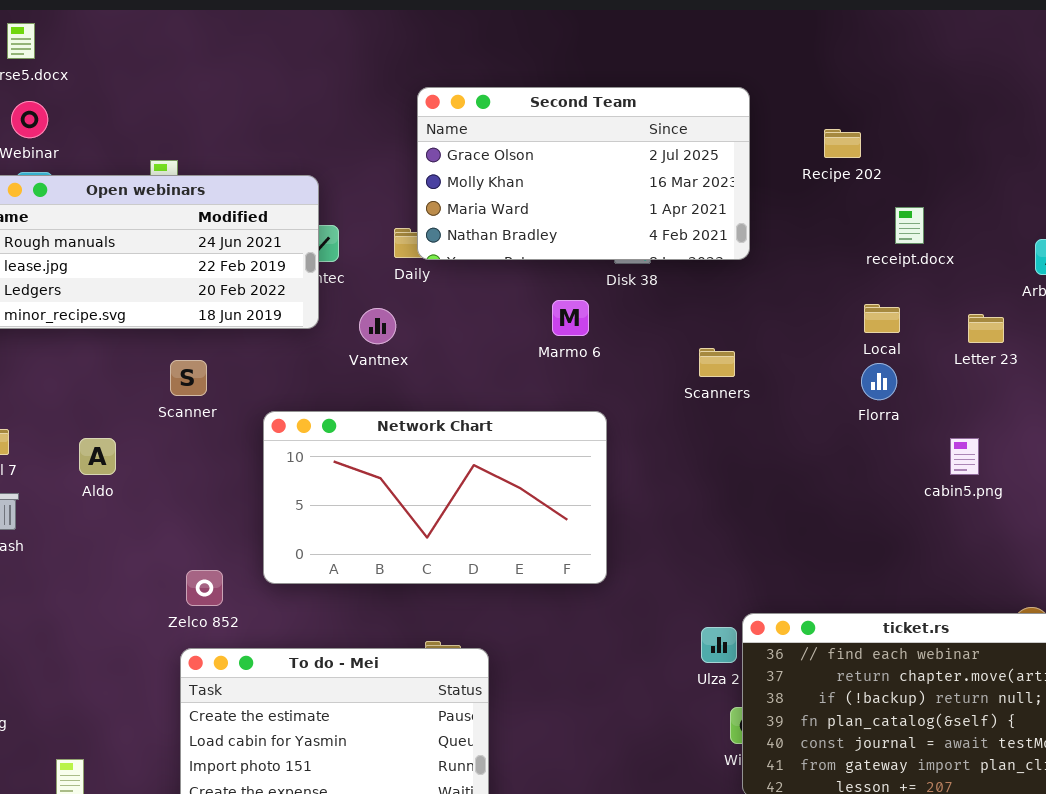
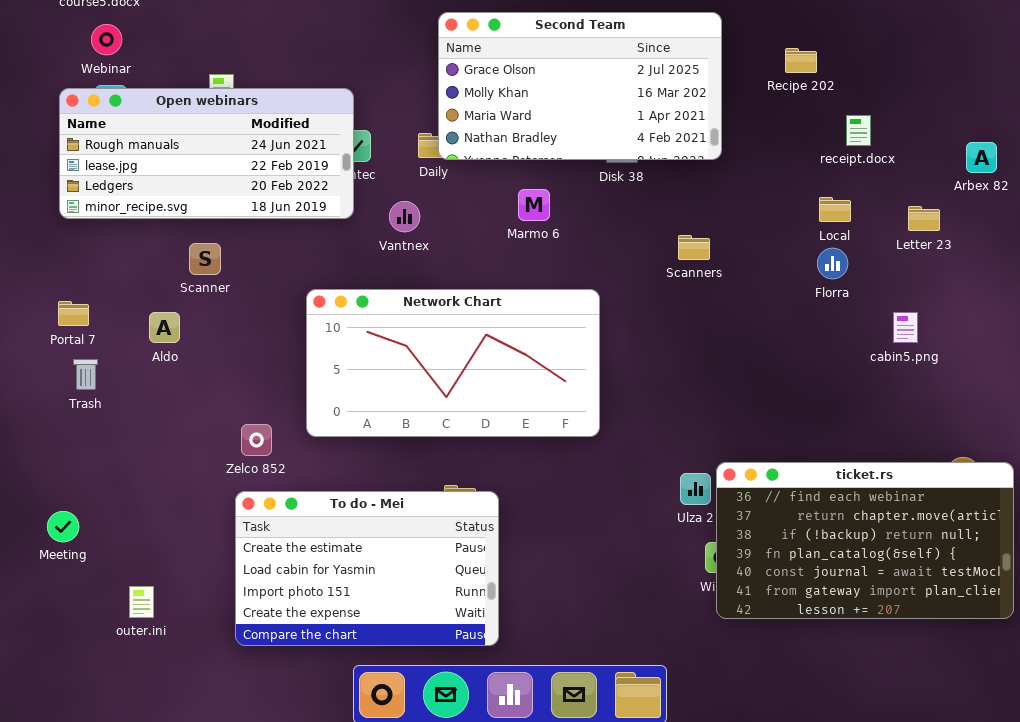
Marmo 6: [552,300,589,336] -> [518,189,550,221], moved
Scanner: [170,360,207,396] -> [189,243,221,275], moved

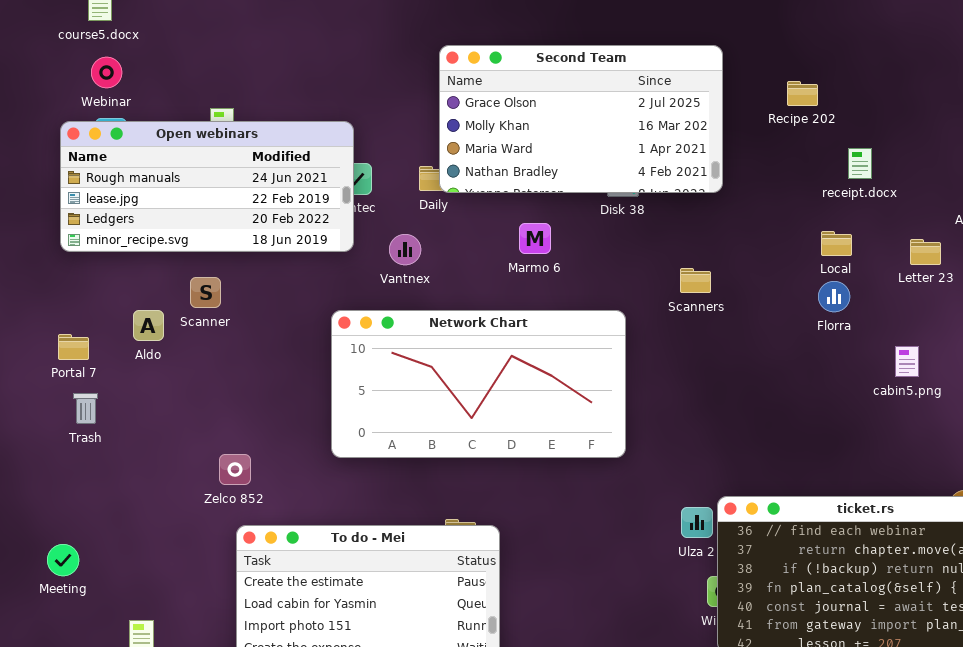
Network Chart: [306,289,600,437] -> [331,310,626,458], moved
Aldo: [149,312,180,343] -> [133,310,164,341], moved
Zelco 852: [241,424,272,456] -> [219,454,251,485], moved

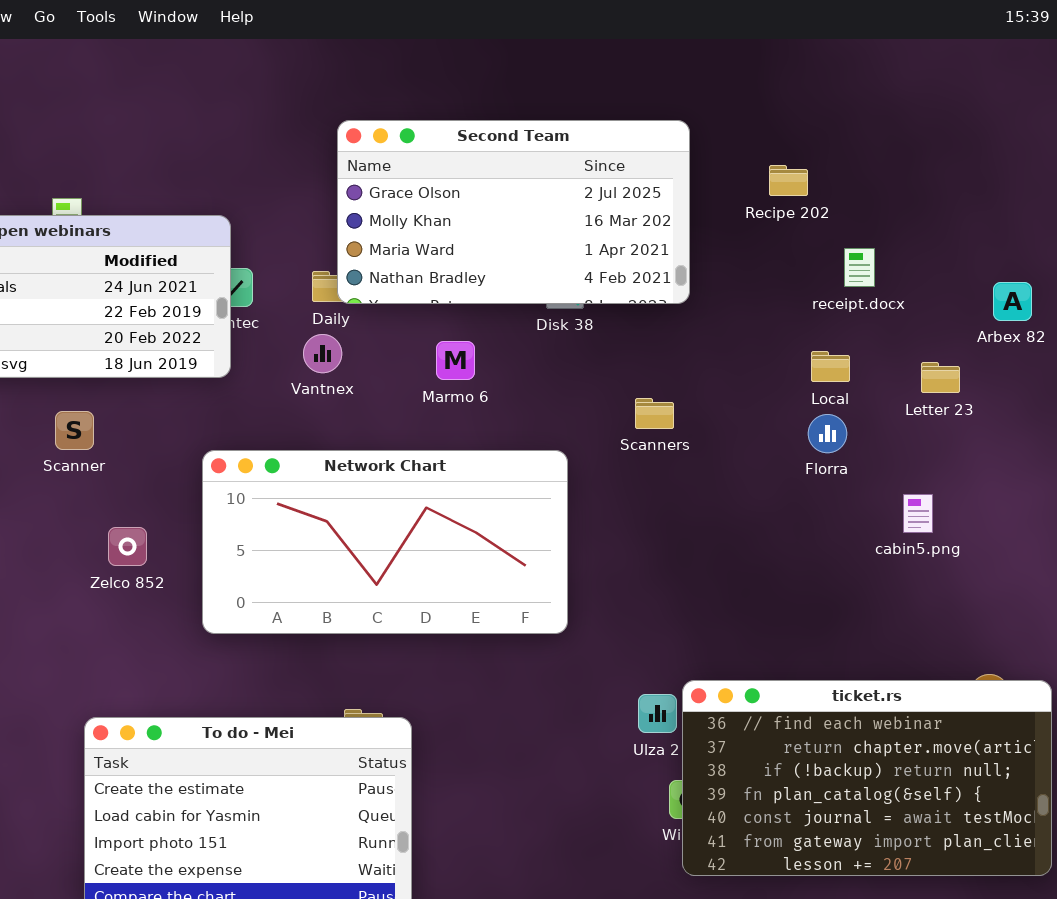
Vantnex: [389,234,421,265] -> [303,334,342,373], moved
Scanner: [190,277,221,308] -> [55,411,94,450], moved
Zelco 852: [219,454,251,485] -> [108,527,147,566], moved

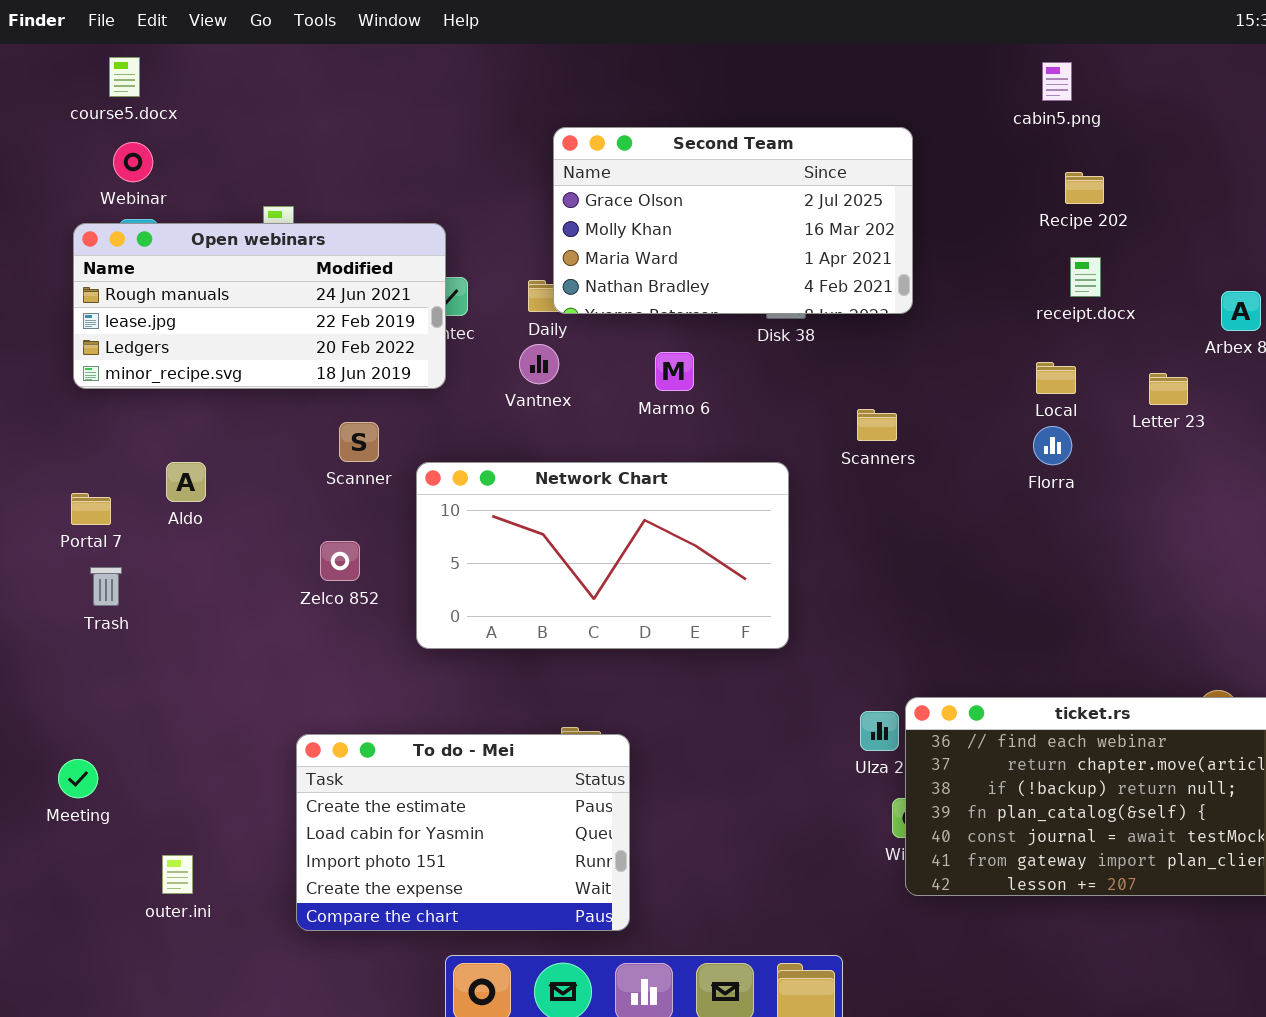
Recipe 202: [769,165,808,196] -> [1065,172,1104,204], moved
Scanner: [55,411,94,450] -> [339,422,379,462], moved
cabin5.png: [903,494,933,533] -> [1042,62,1072,101], moved

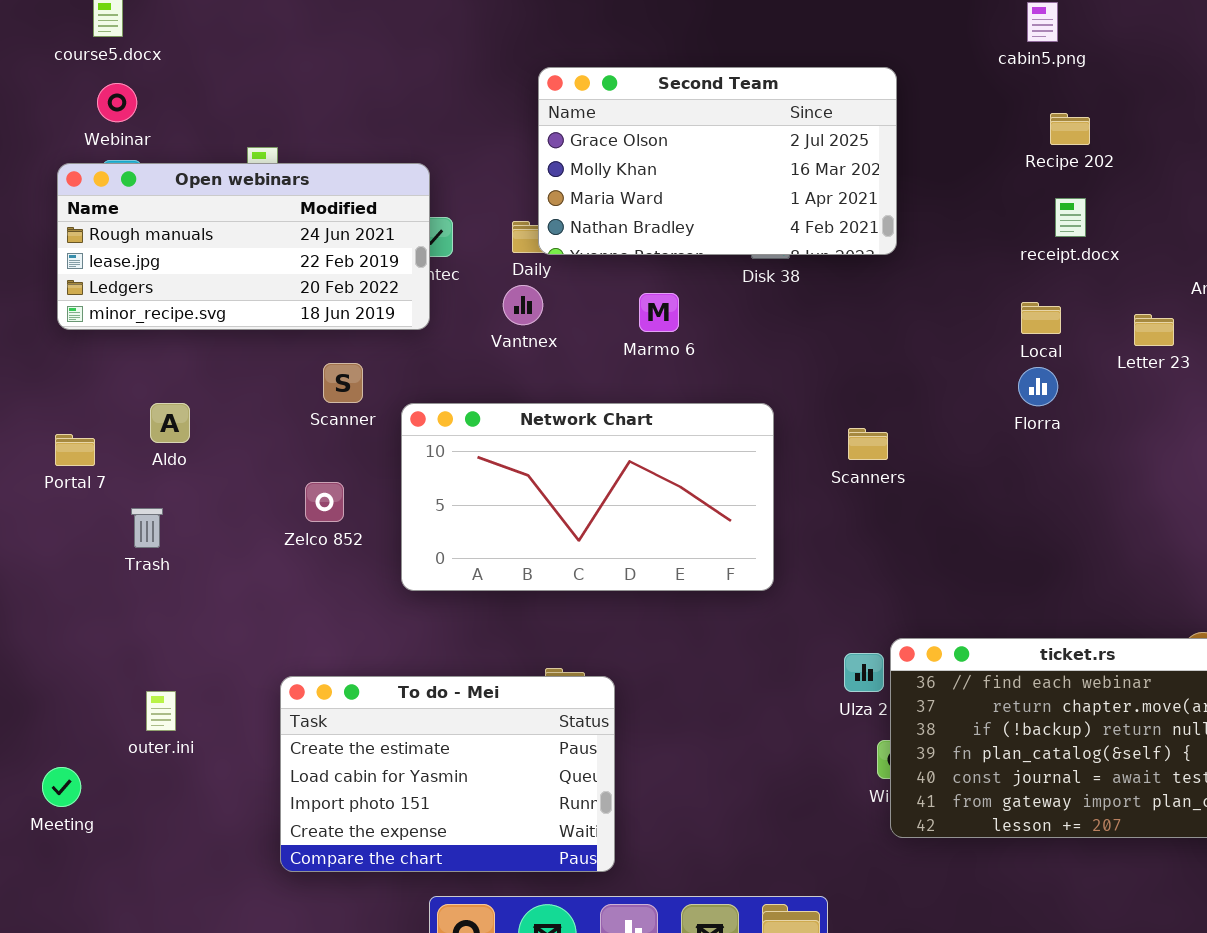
Scanners: [857,409,897,441] -> [848,428,888,460], moved
Trash: [90,567,122,606] -> [131,508,163,548], moved
Meeting: [58,759,98,798] -> [42,767,81,807], moved
outer.ini: [162,855,193,894] -> [146,691,176,731], moved

